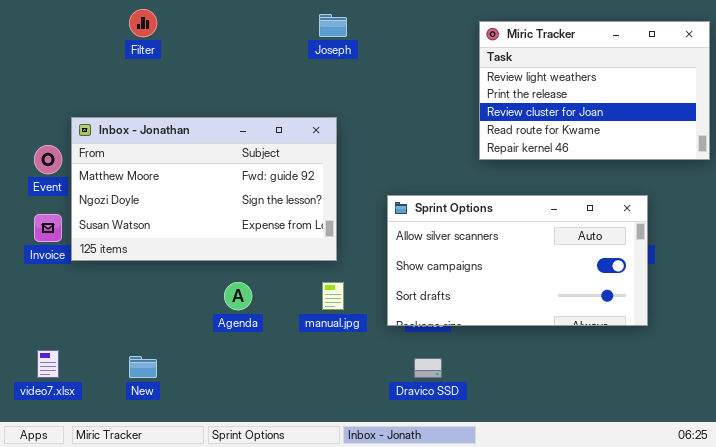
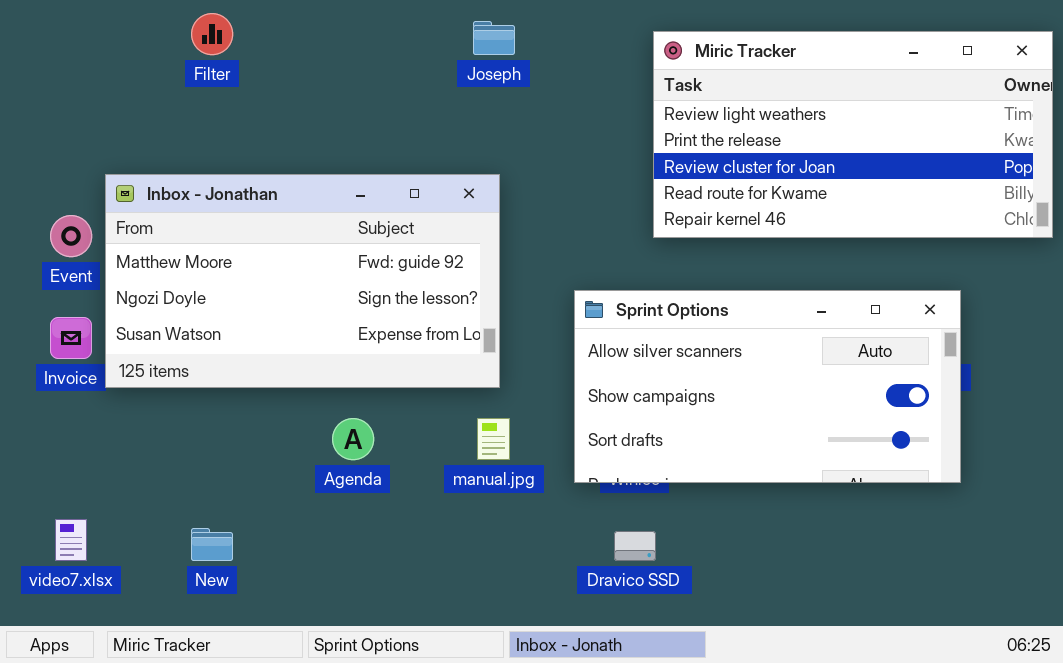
Miric Tracker: [479,21,710,160] -> [653,31,1053,238], resized

